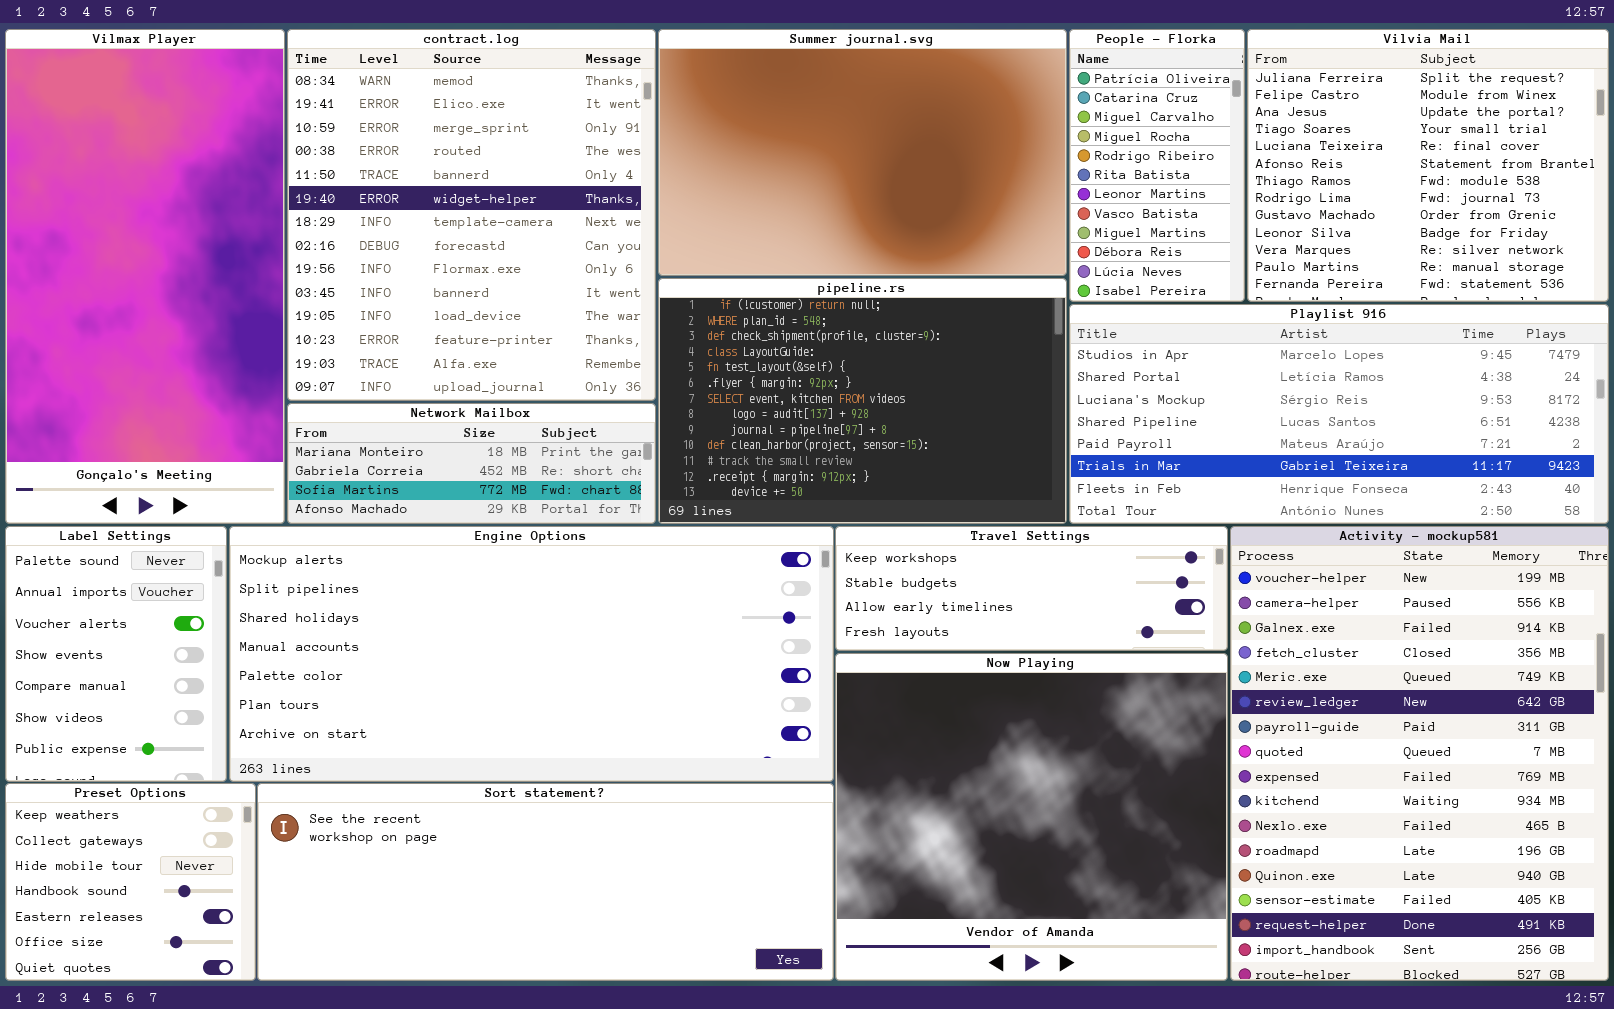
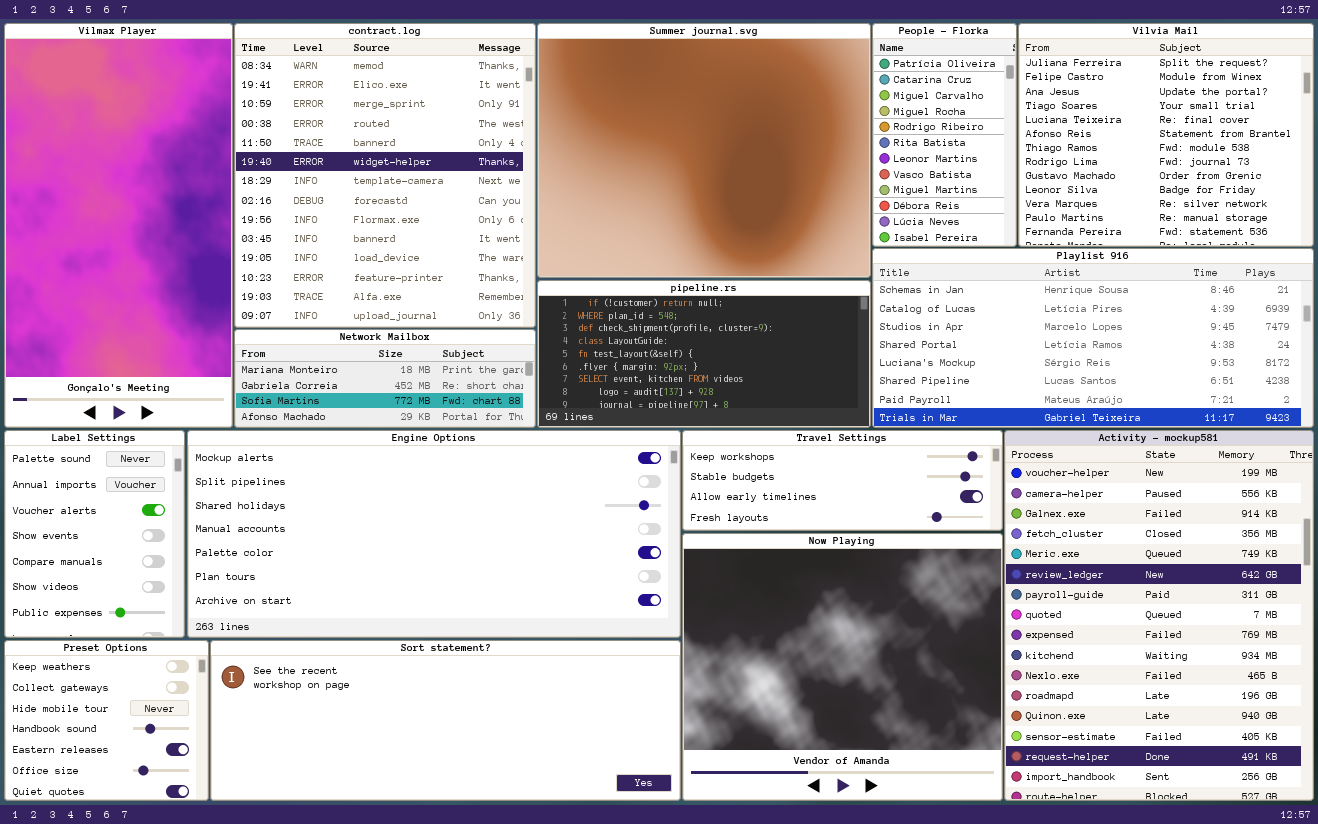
Summer journal.svg: [658,29,1067,276] -> [537,23,871,278], resized
pipeline.rs: [658,278,1067,524] -> [537,280,871,428], resized
Playlist 916: [1069,304,1609,524] -> [872,248,1314,428], scrolled up 2 rows

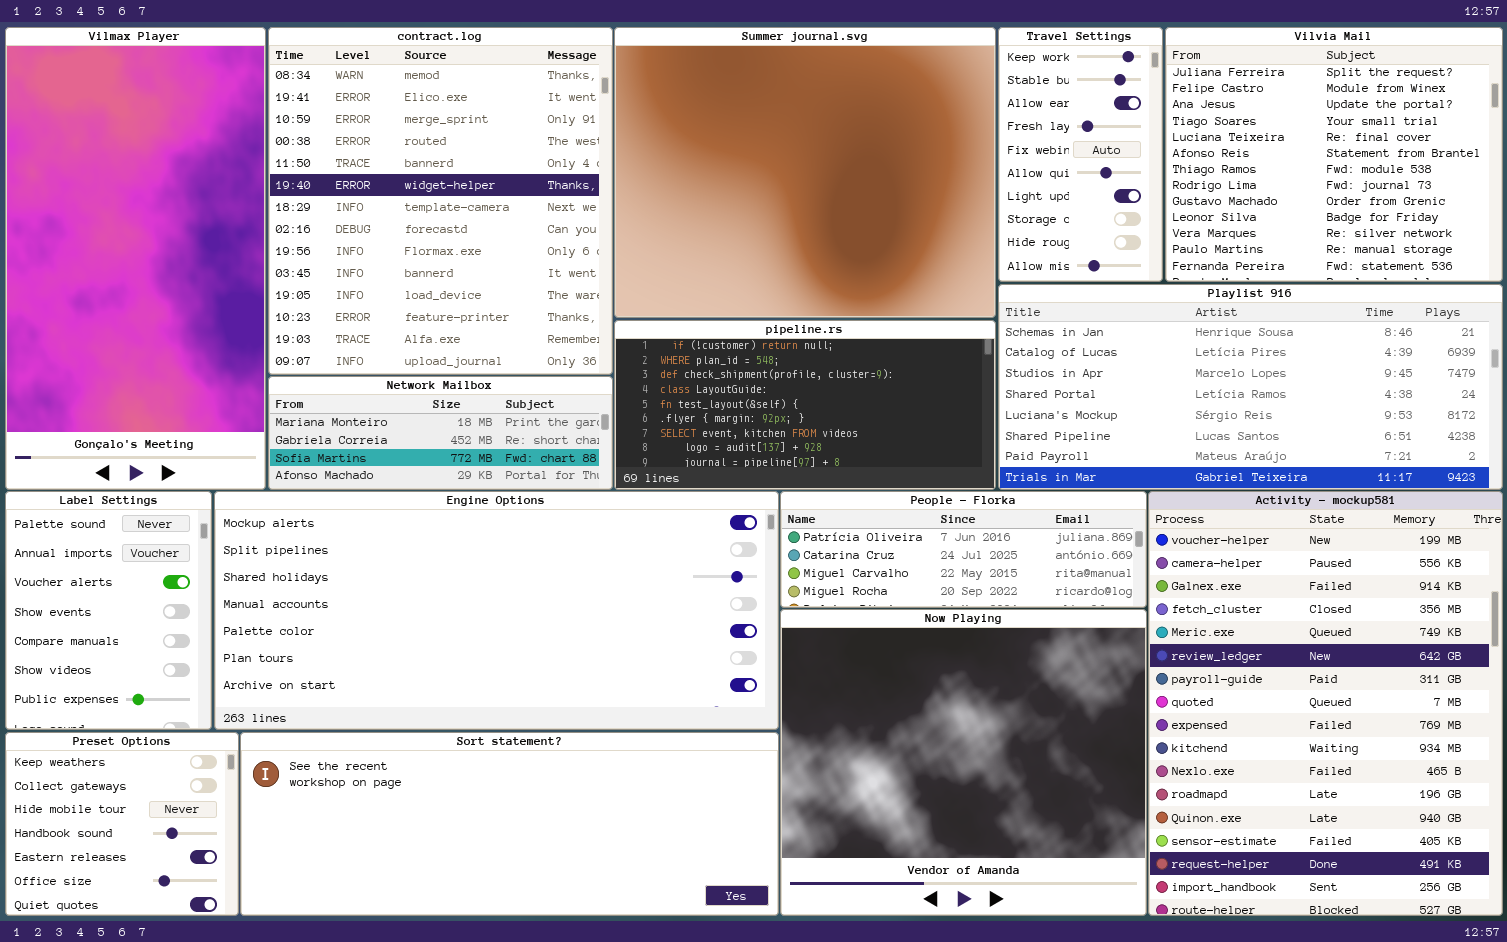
People - Florka: [872,23,1017,247] -> [780,491,1147,608], moved, resized
Travel Settings: [682,430,1003,531] -> [998,27,1163,282], moved, resized

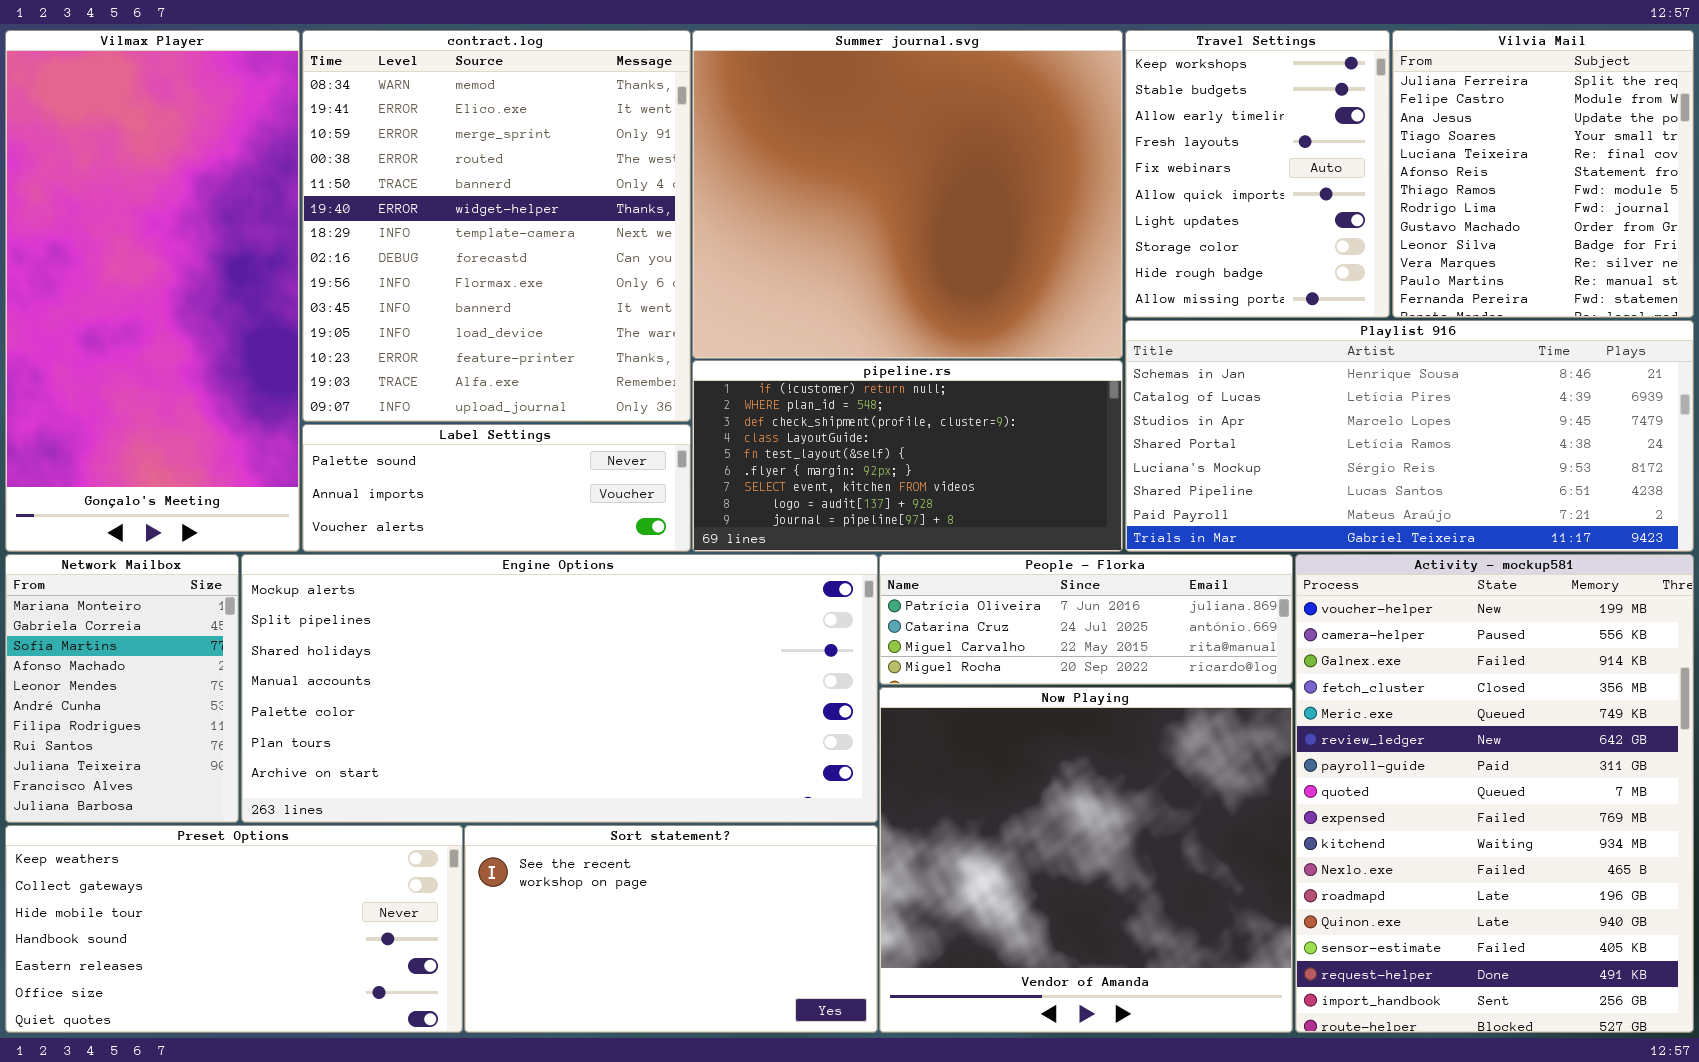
Travel Settings: [998,27,1163,282] -> [1125,30,1390,318], resized
Vilvia Mail: [1165,27,1503,282] -> [1392,30,1694,318], resized
Network Mailbox: [268,376,613,490] -> [5,554,239,823], moved, resized
Label Settings: [5,491,212,730] -> [302,424,691,552], moved, resized
Preset Options: [5,732,239,916] -> [5,825,463,1033], resized
Sort statement?: [240,732,779,916] -> [464,825,878,1033], resized

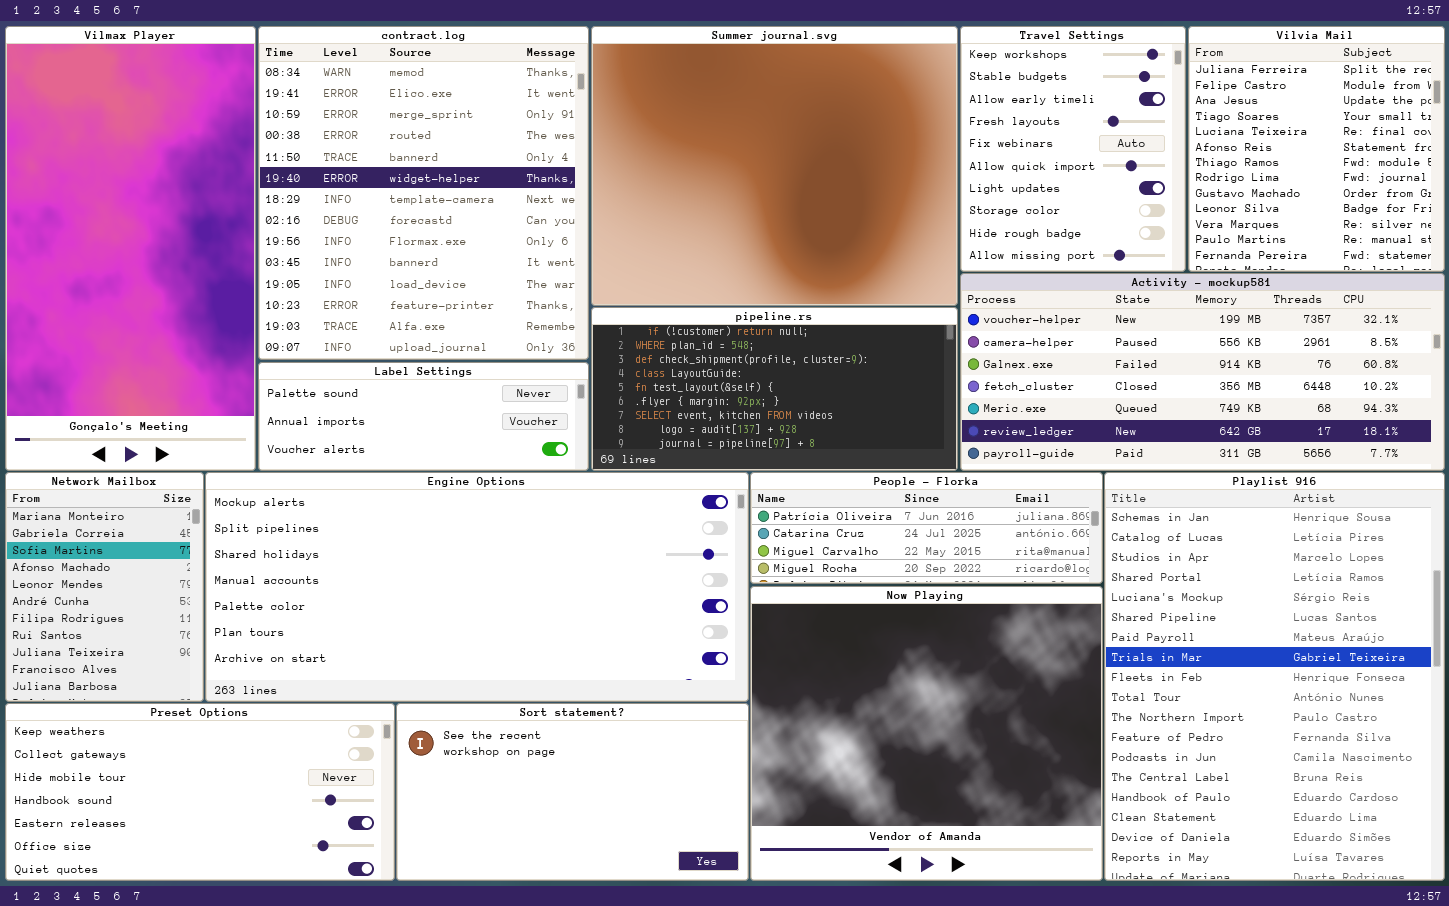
Playlist 916: [1125,320,1694,552] -> [1104,472,1445,881], moved, resized
Activity - mockup581: [1295,554,1694,1033] -> [960,273,1445,471], moved, resized

